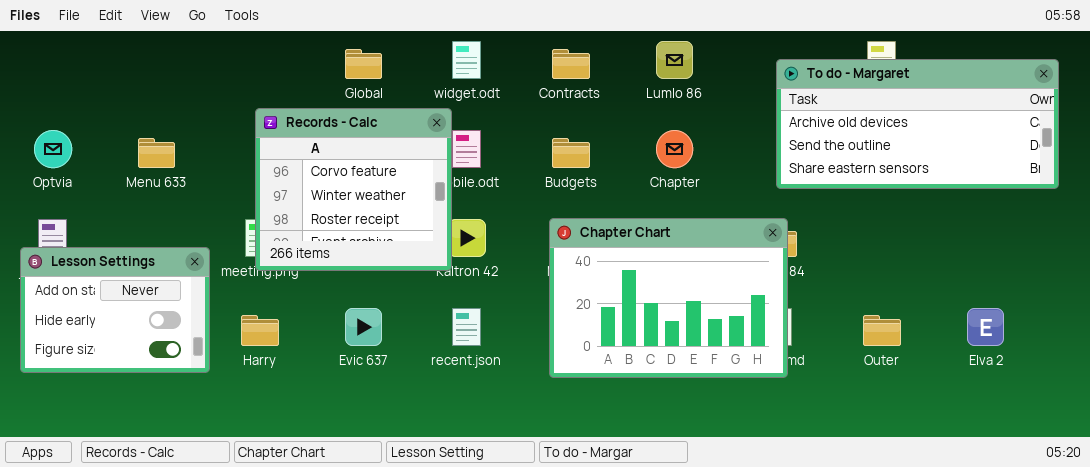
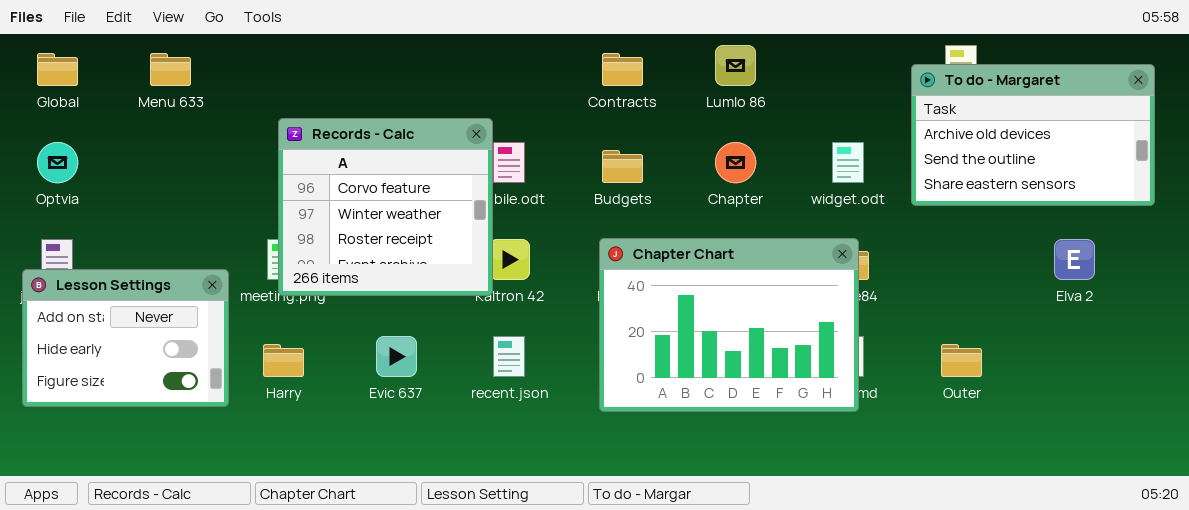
widget.odt: [452,41,481,79] -> [832,142,864,183], moved
Global: [345,49,382,79] -> [37,53,78,86], moved
To do - Margaret: [776,59,1059,189] -> [911,64,1155,206], resized
Menu 633: [138,138,175,168] -> [150,53,191,86], moved
Elva 2: [967,308,1004,346] -> [1054,239,1095,280], moved

